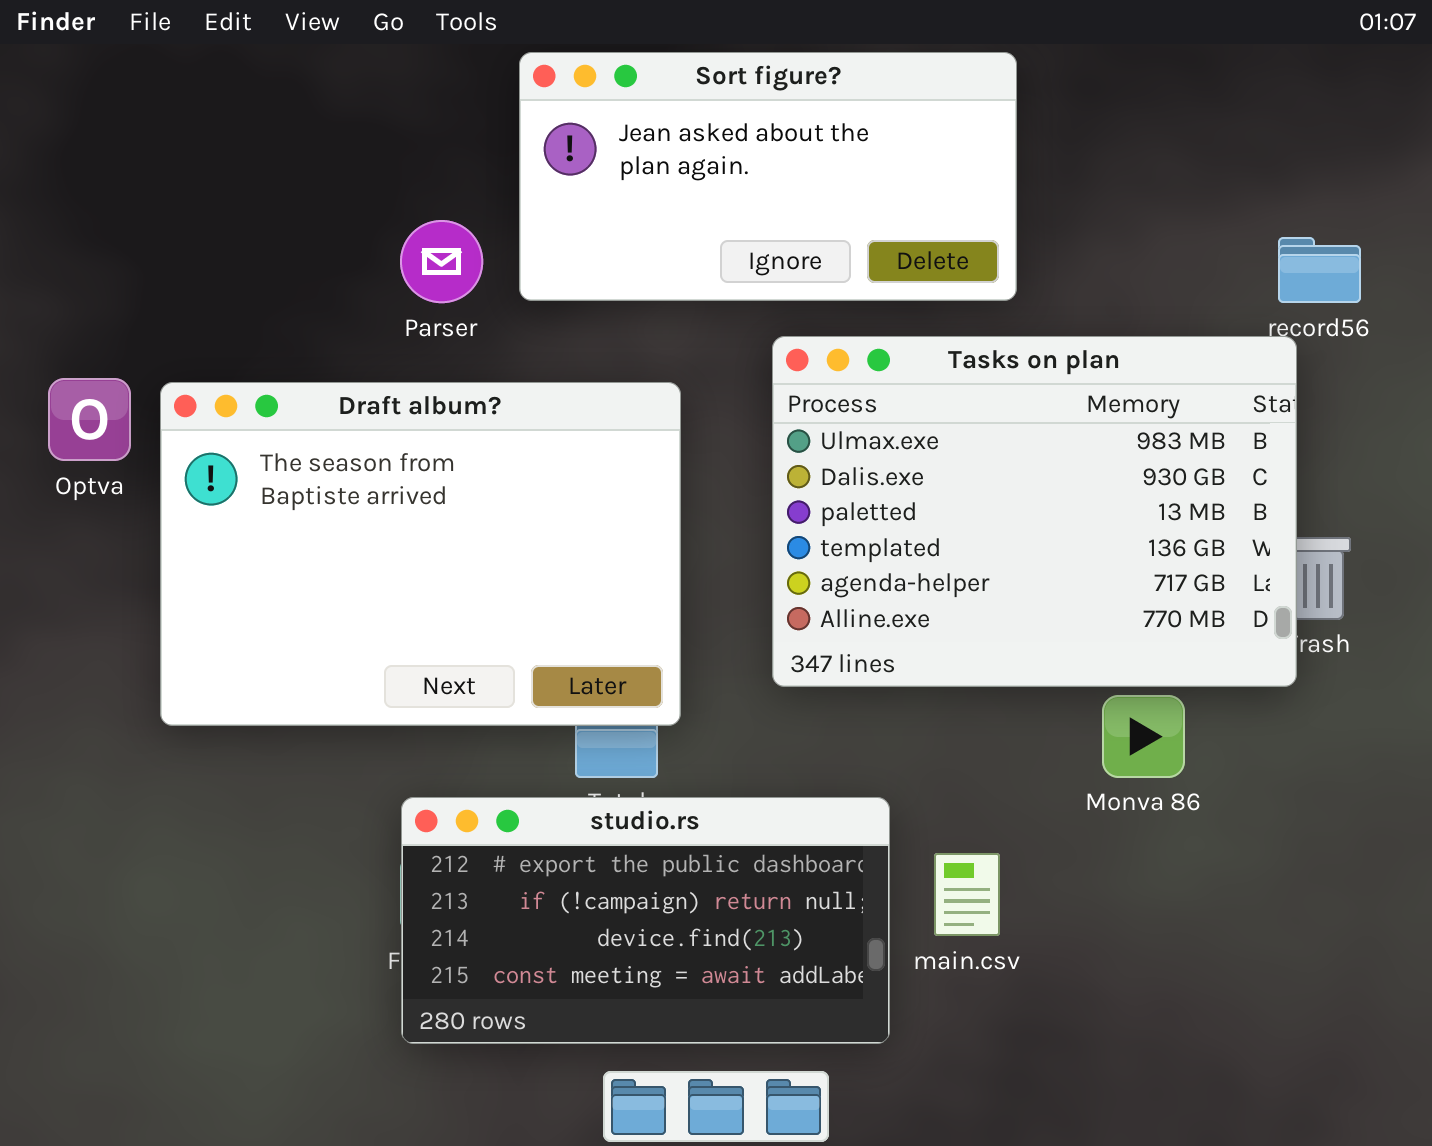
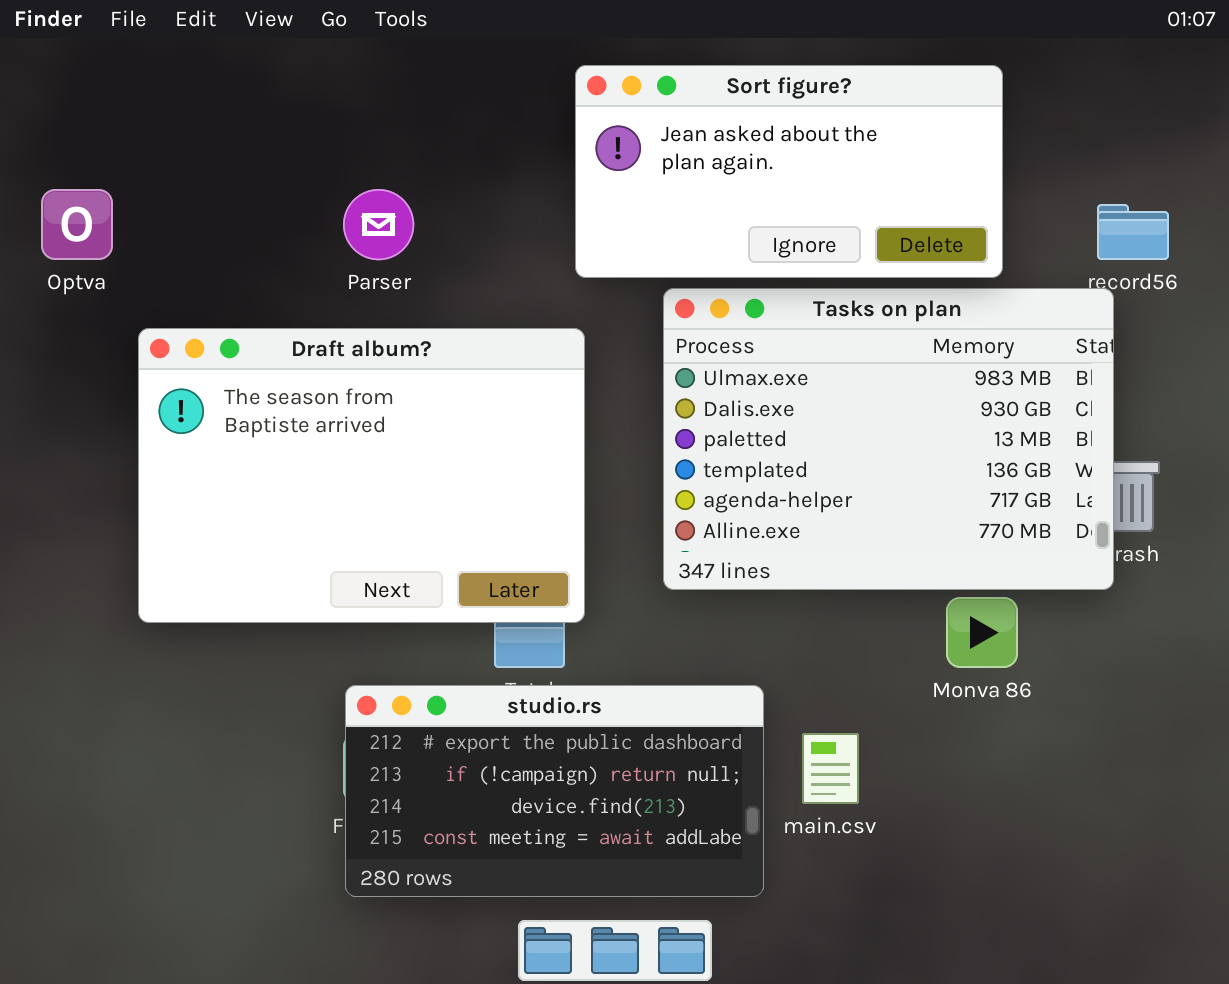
Sort figure?: [519,52,1017,301] -> [575,65,1003,278], moved
Optva: [48,378,131,461] -> [41,189,113,260], moved

